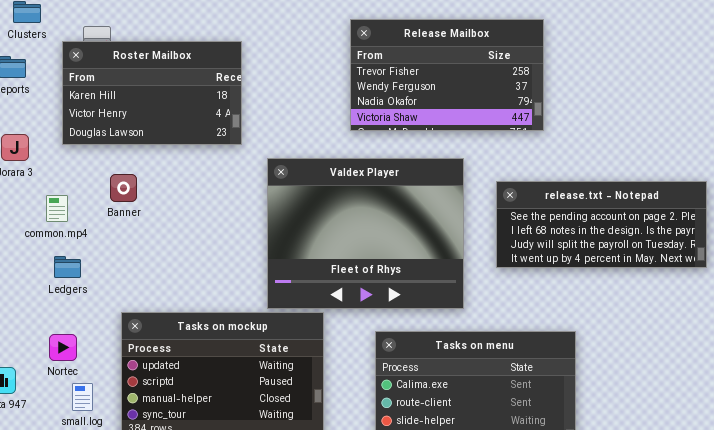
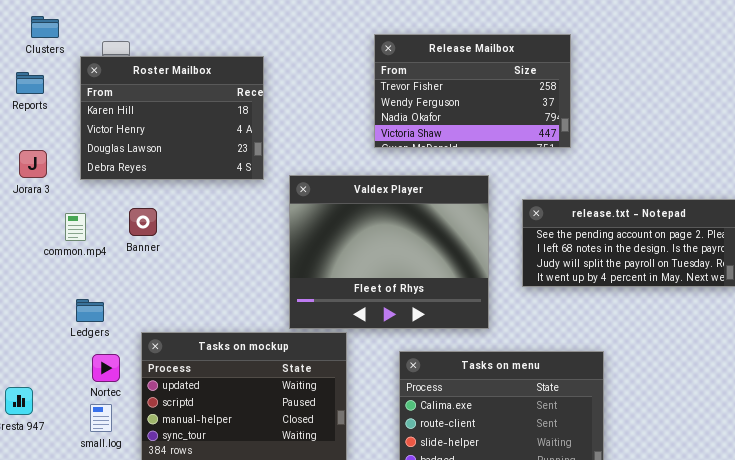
Roster Mailbox: [62,41,242,145] -> [80,56,264,180], resized
Banner: [110,174,137,202] -> [129,208,157,236], moved
Ledgers: [54,256,81,278] -> [76,299,104,322], moved
Nortec: [49,334,77,361] -> [92,354,120,382], moved

